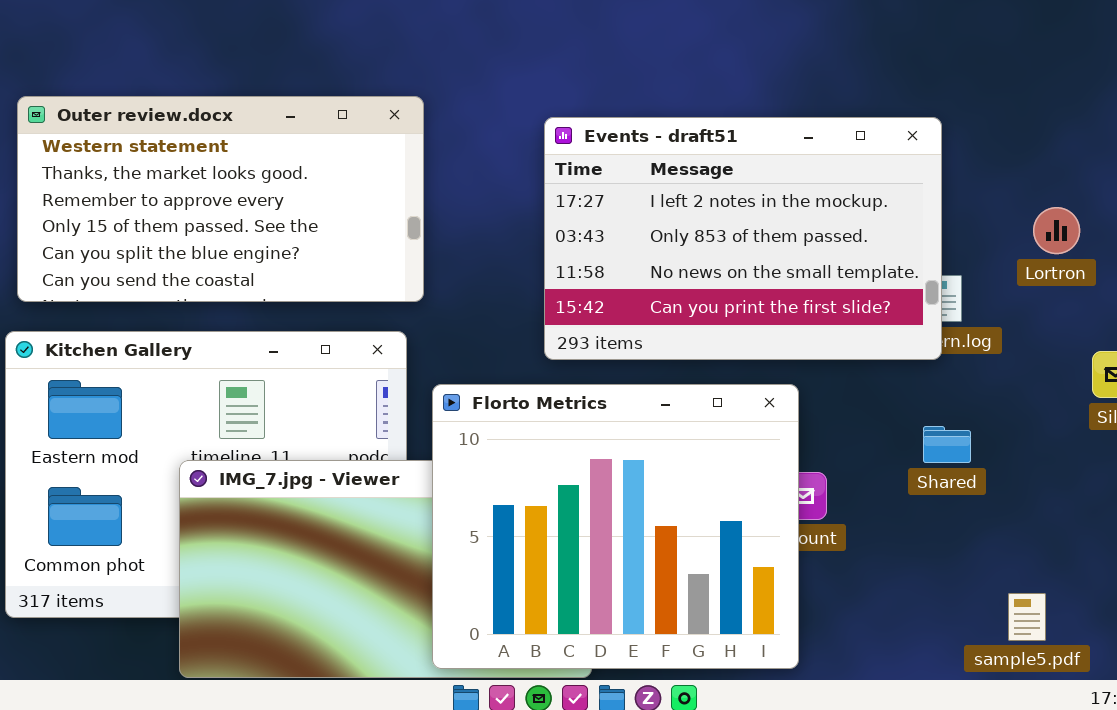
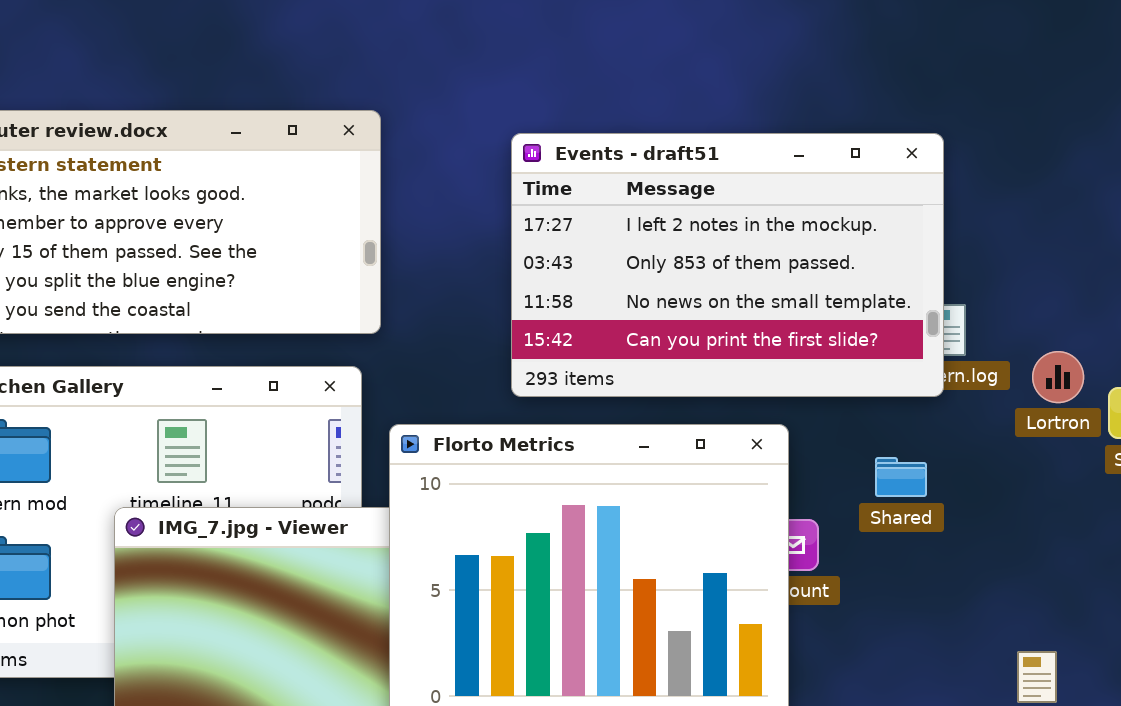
Lortron: [1033,207,1080,254] -> [1032,351,1084,403], moved
Shared: [923,426,971,463] -> [875,457,927,497], moved

